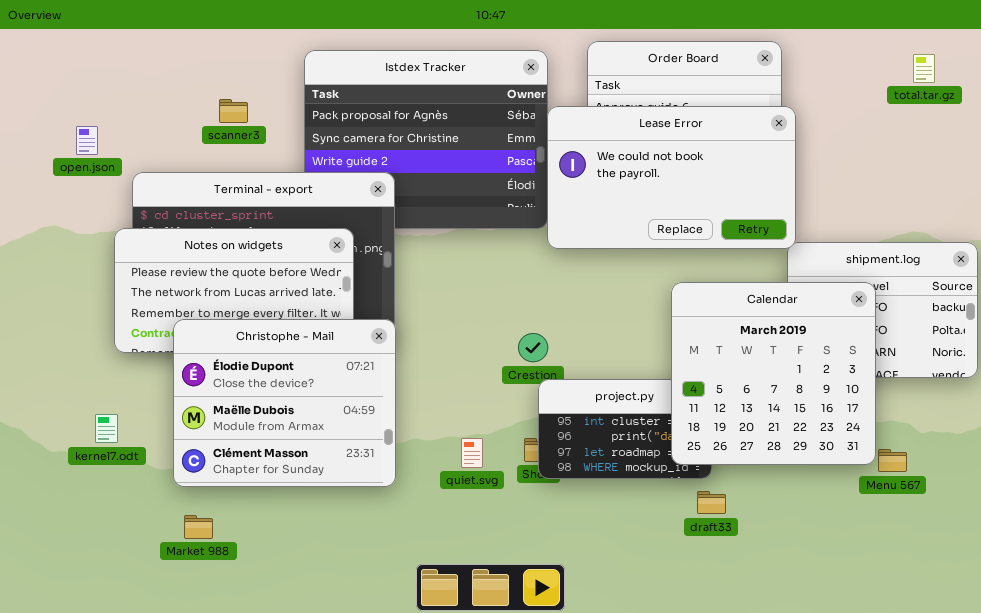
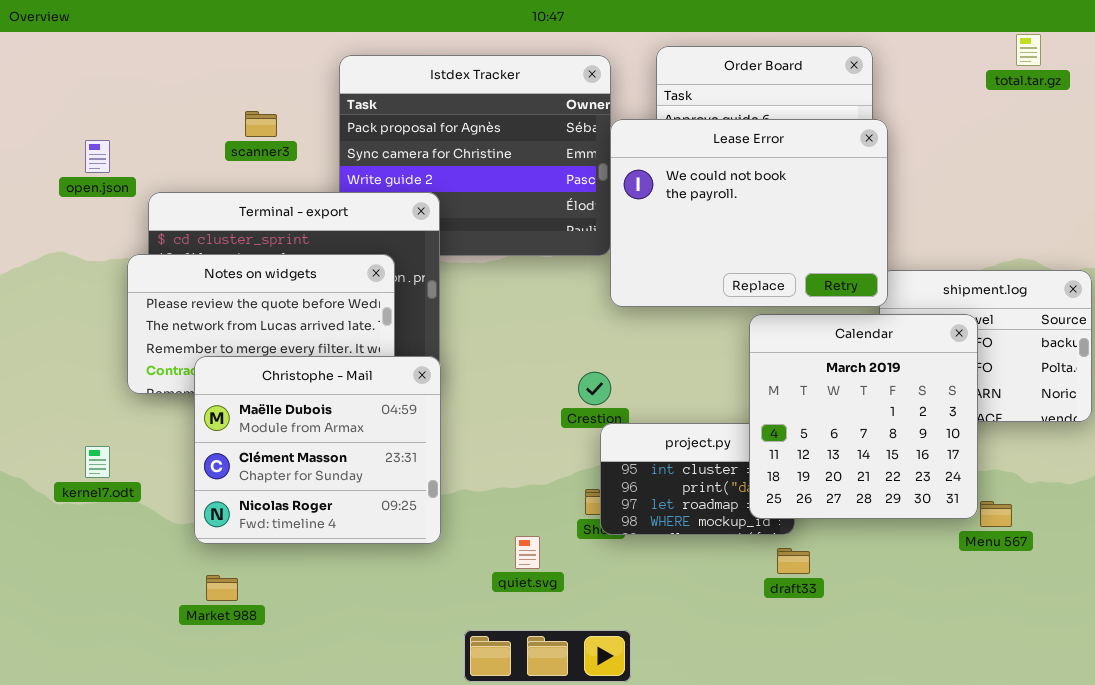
total.tar.gz: [913,54,935,83] -> [1016,34,1041,66], moved
Lease Error: [547,106,796,249] -> [610,119,888,307], resized
Christophe - Mail: [173,319,396,487] -> [194,356,441,544], scrolled down 1 row
kernel7.odt: [95,414,118,443] -> [85,446,110,478], moved
quiet.svg: [461,438,483,468] -> [515,536,540,569], moved

